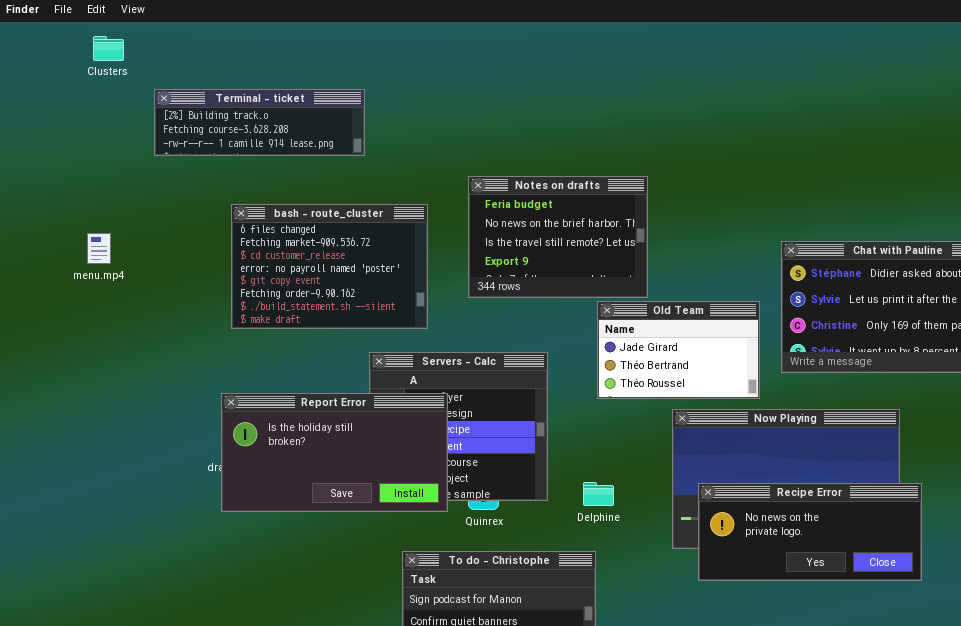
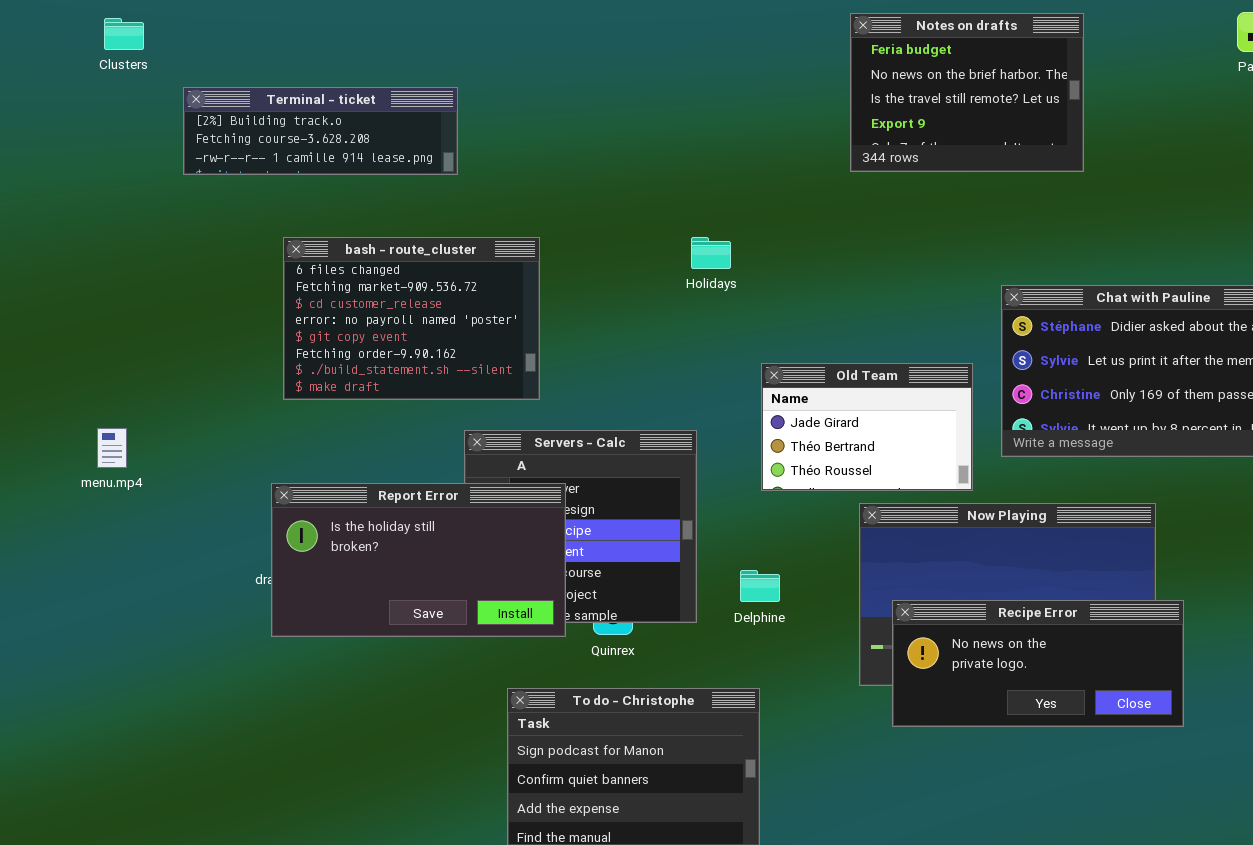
Notes on drafts: [468,176,648,298] -> [850,13,1084,172], moved
menu.mp4: [87,233,111,264] -> [97,428,127,468], moved
Delphine: [583,482,614,506] -> [740,570,780,602], moved

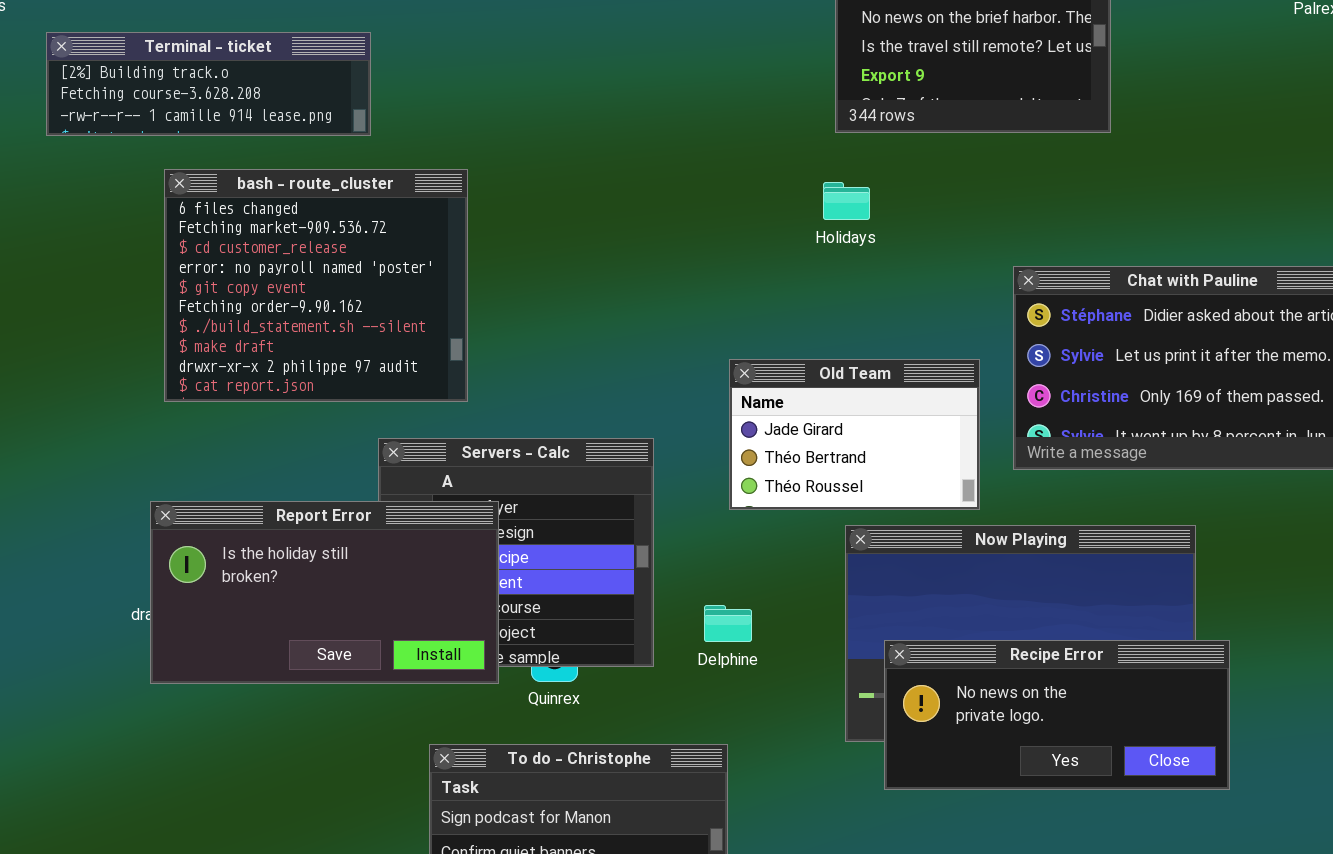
bash - route_cluster: [283,237,540,400] -> [164,169,468,402], resized
Holidays: [691,237,731,269] -> [823,182,870,220], moved

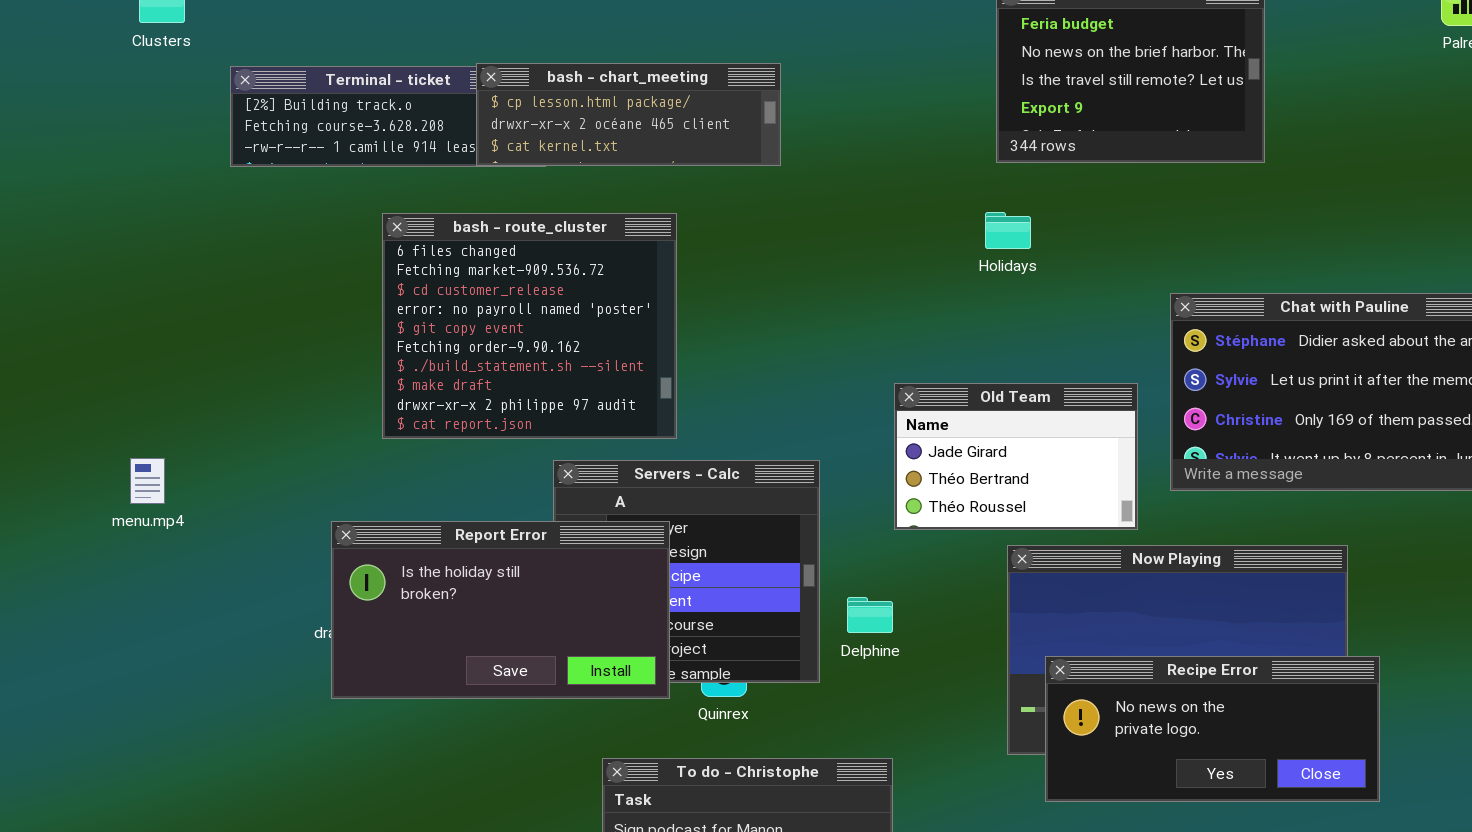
bash - chart_meeting: none -> [476,63,781,166], opened
bash - route_cluster: [164,169,468,402] -> [382,213,677,439], moved
Delphine: [704,605,752,642] -> [847,597,893,633], moved

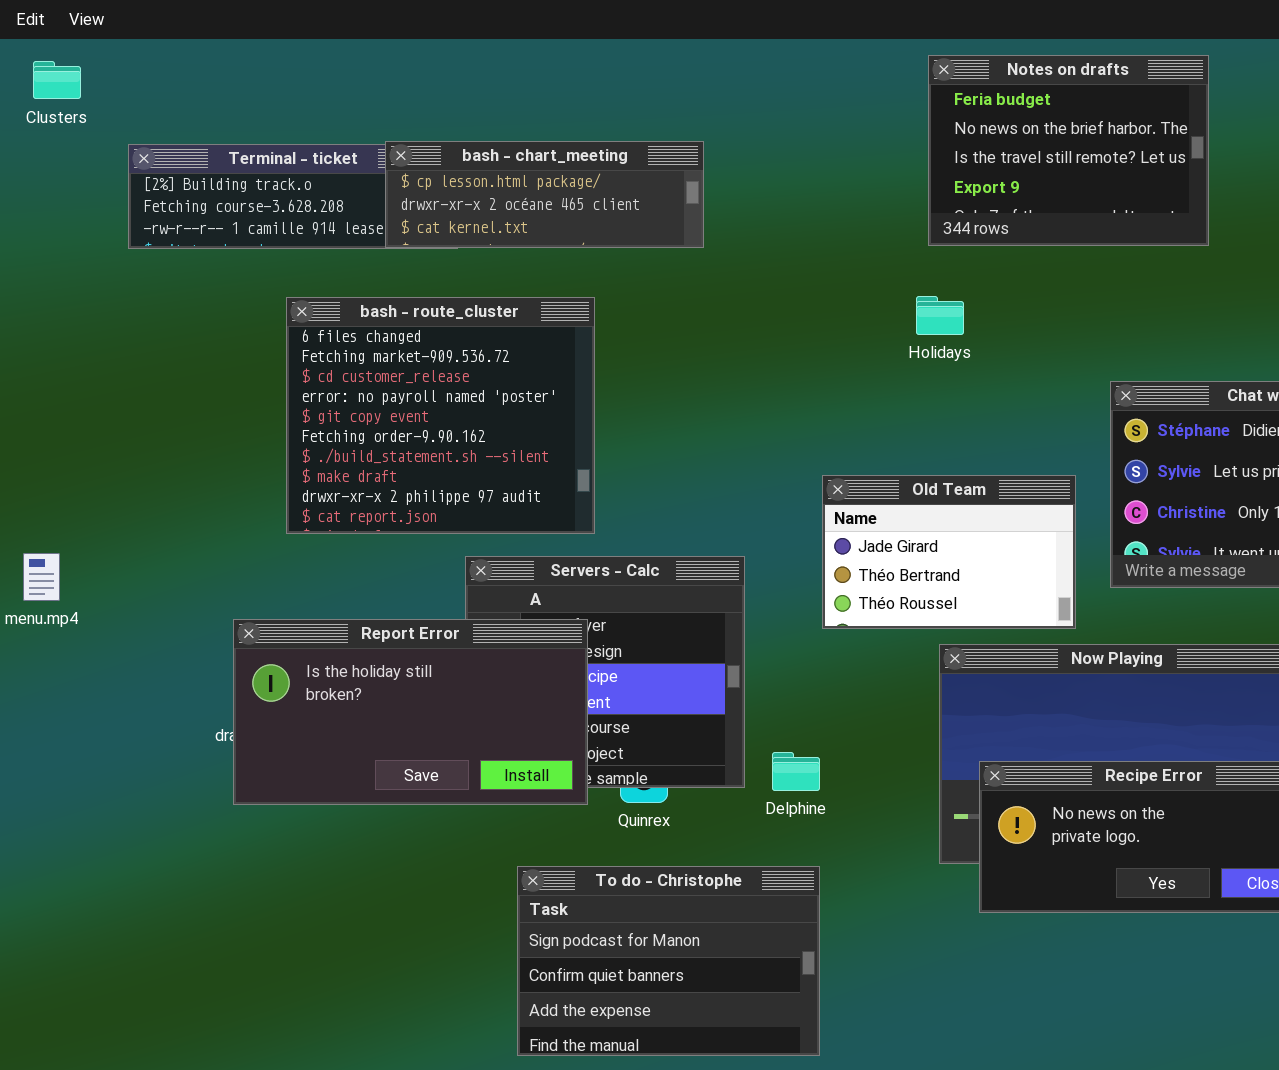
Delphine: [847,597,893,633] -> [772,752,820,791], moved

